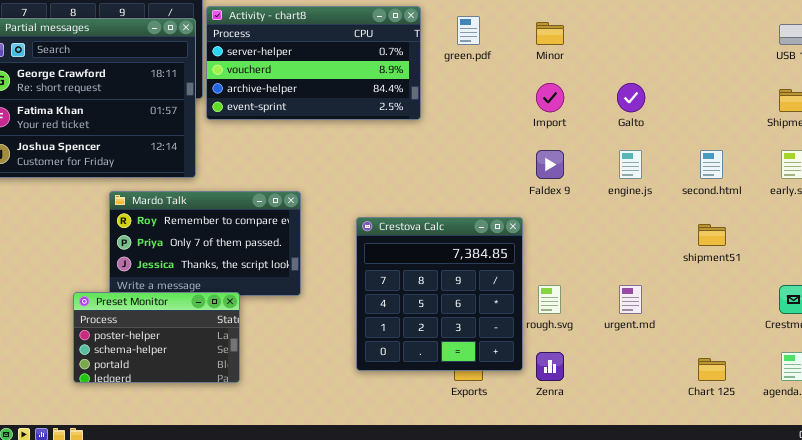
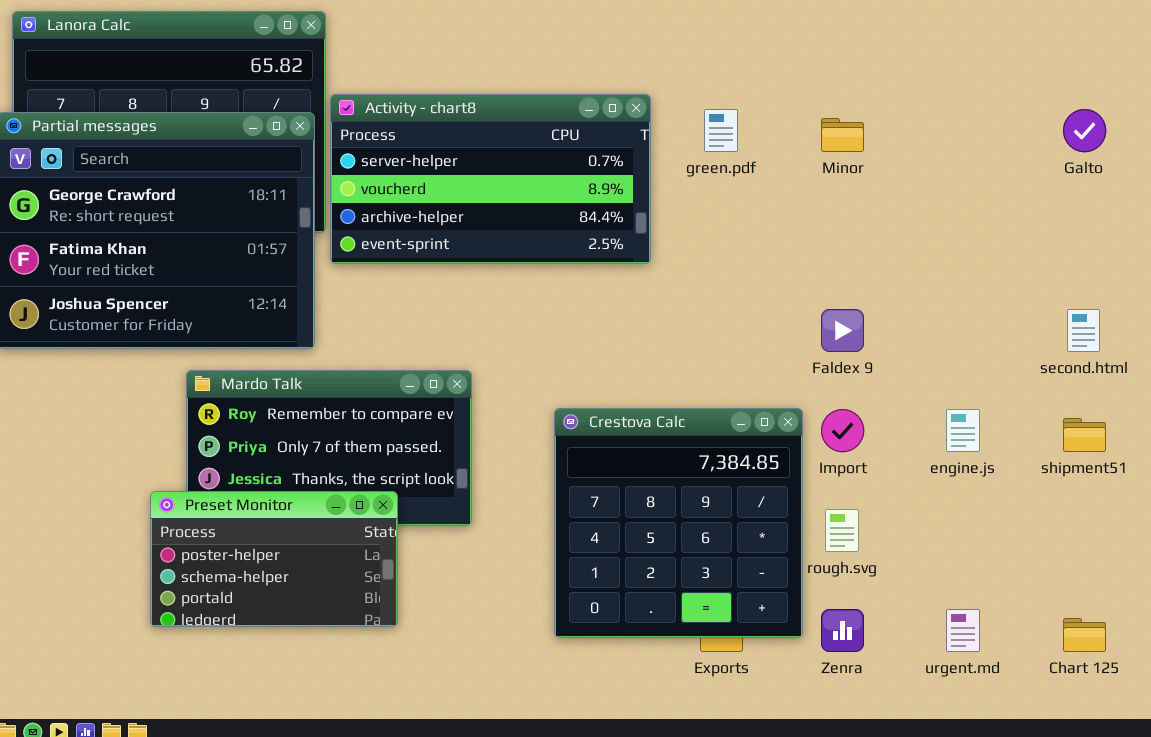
Import: [536,83,564,112] -> [821,409,864,452], moved
Galto: [617,83,645,112] -> [1063,109,1106,152], moved
engine.js: [619,150,642,179] -> [946,409,980,452], moved
urgent.md: [619,285,642,314] -> [946,609,980,652], moved
Preset Monitor: [73,292,240,383] -> [150,491,398,627], moved

